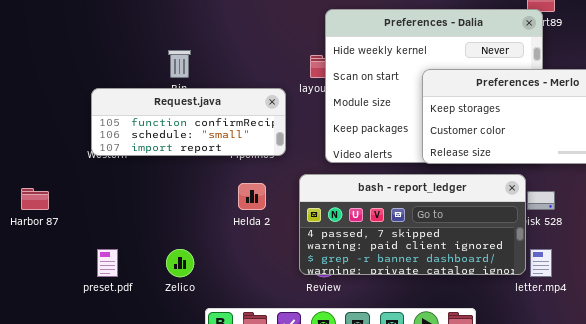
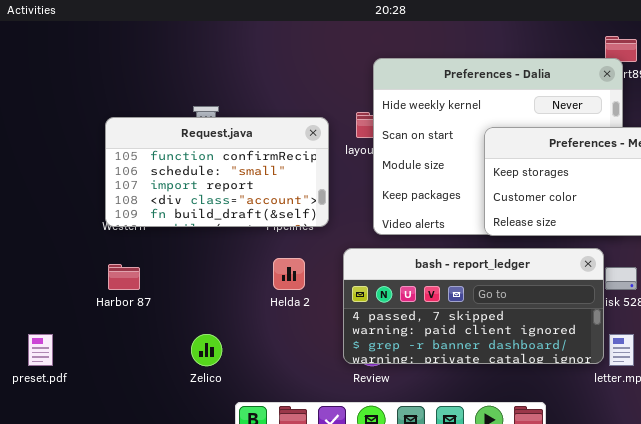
Request.java: [91,88,286,156] -> [105,117,329,227], resized
Harbor 87: [21,188,49,210] -> [108,264,140,290], moved
preset.pdf: [97,249,118,277] -> [28,334,53,366], moved

